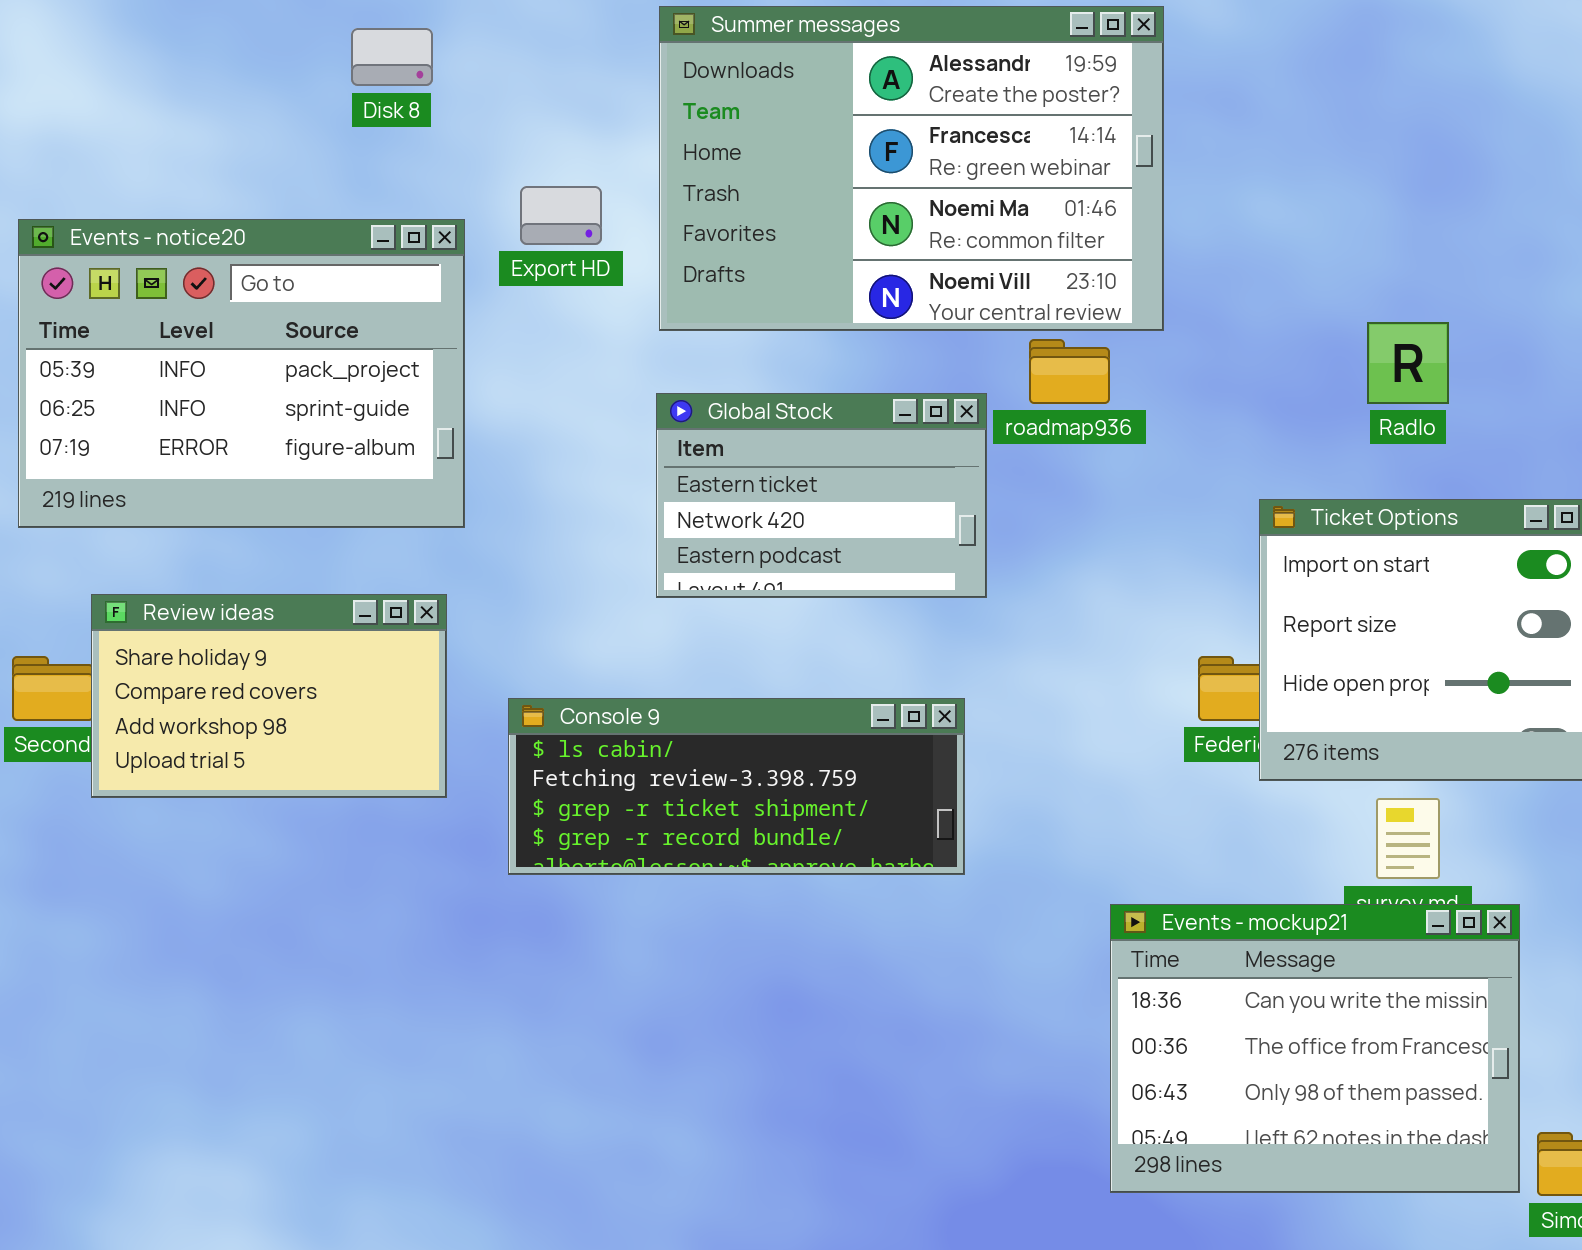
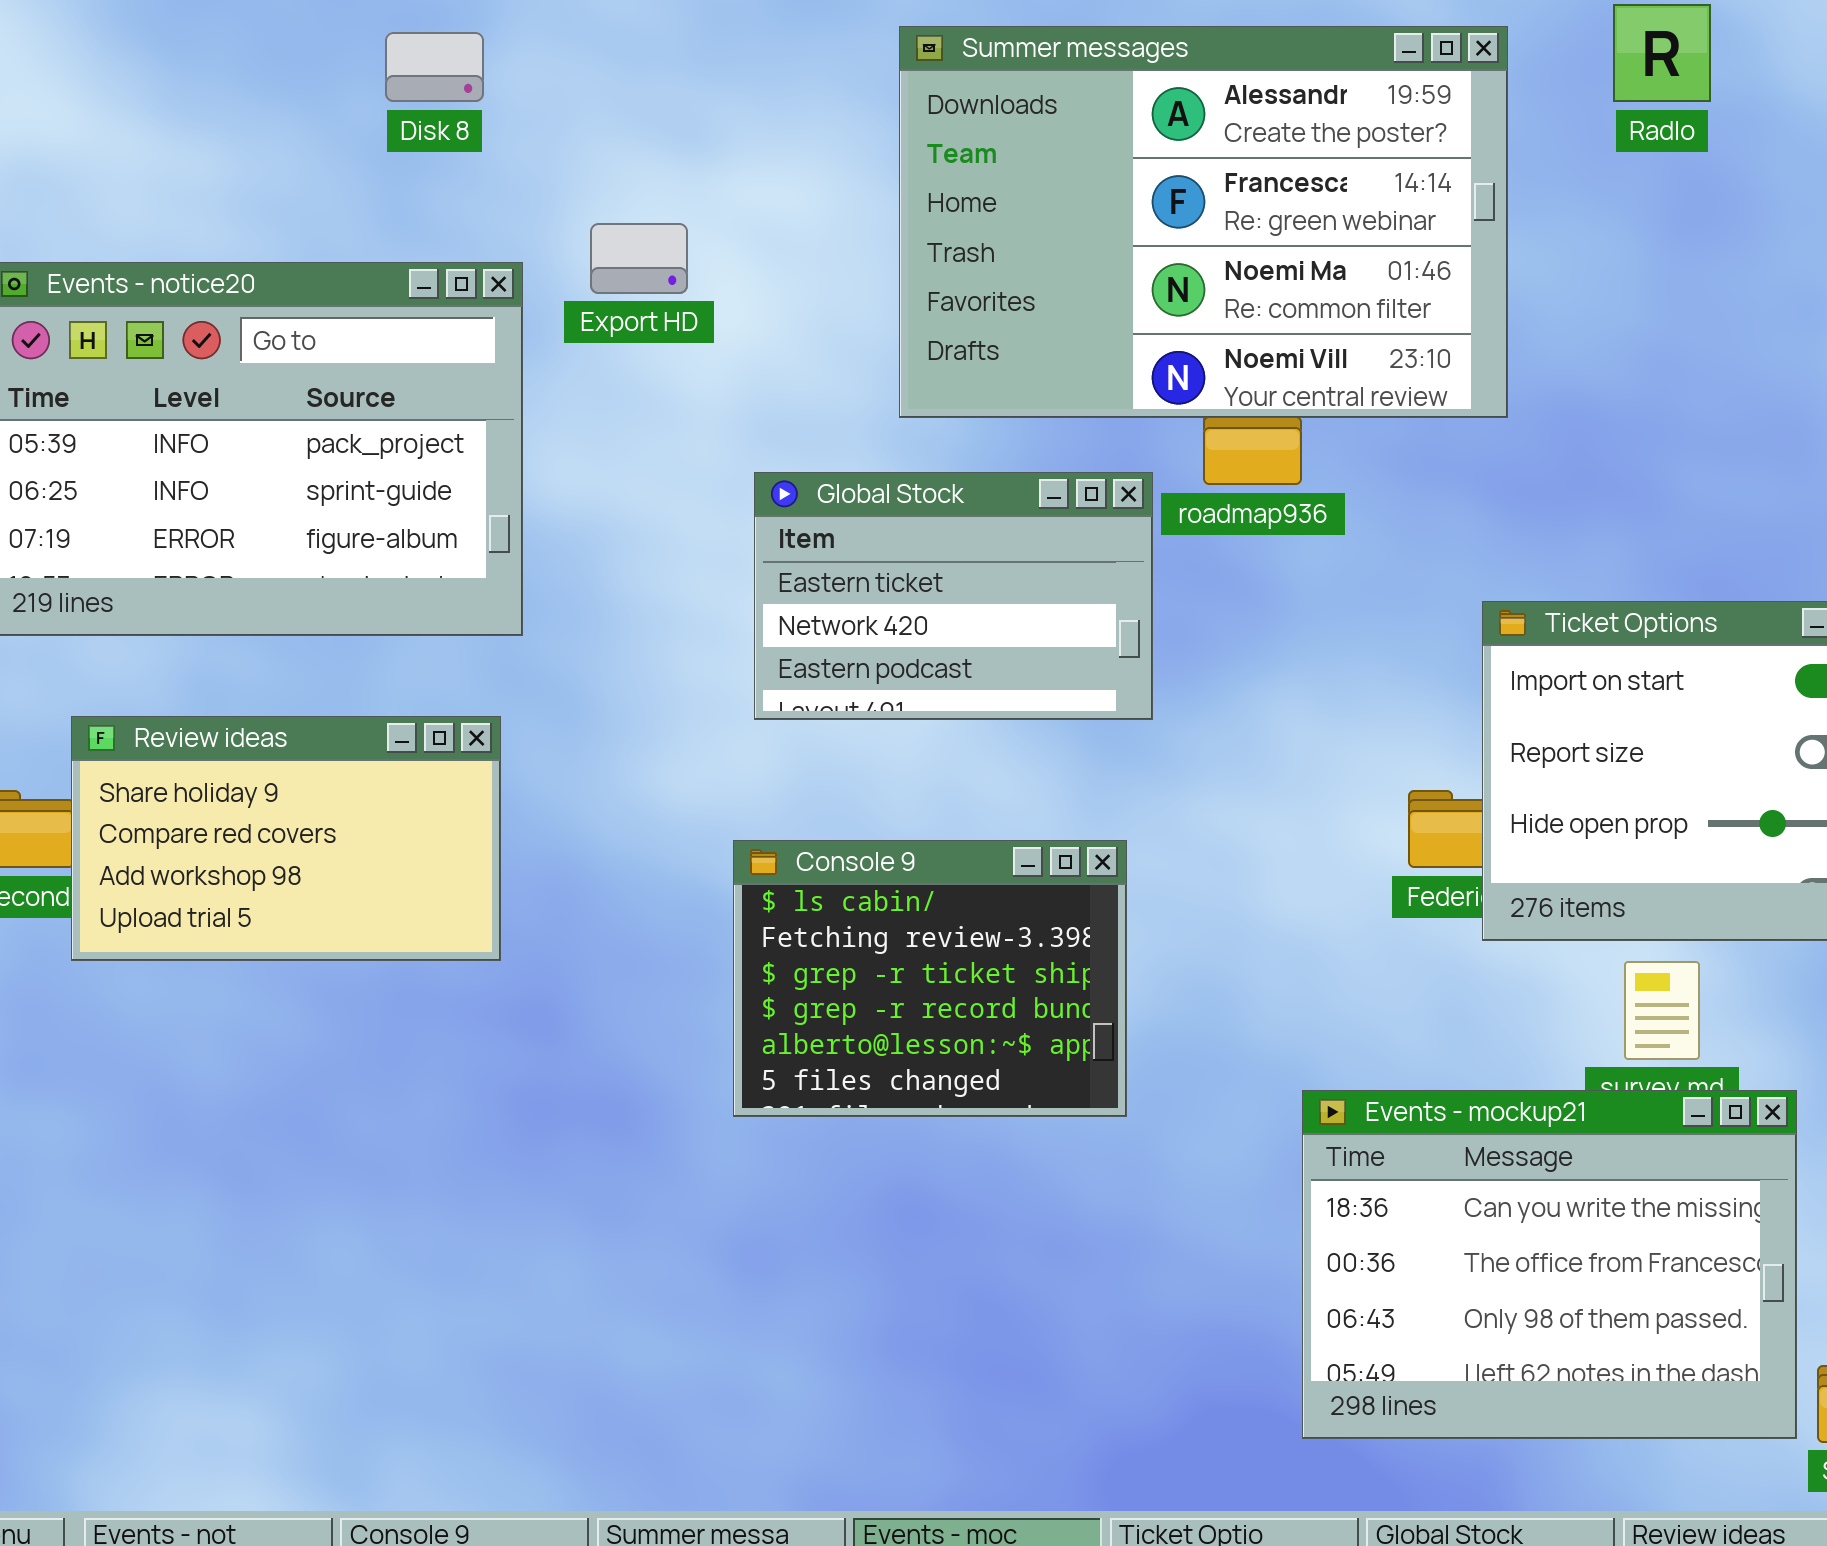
Summer messages: [659,6,1164,331] -> [899,26,1508,418], moved
Radlo: [1367,322,1449,404] -> [1613,4,1711,102], moved
Console 9: [508,698,965,875] -> [733,840,1127,1117], resized

